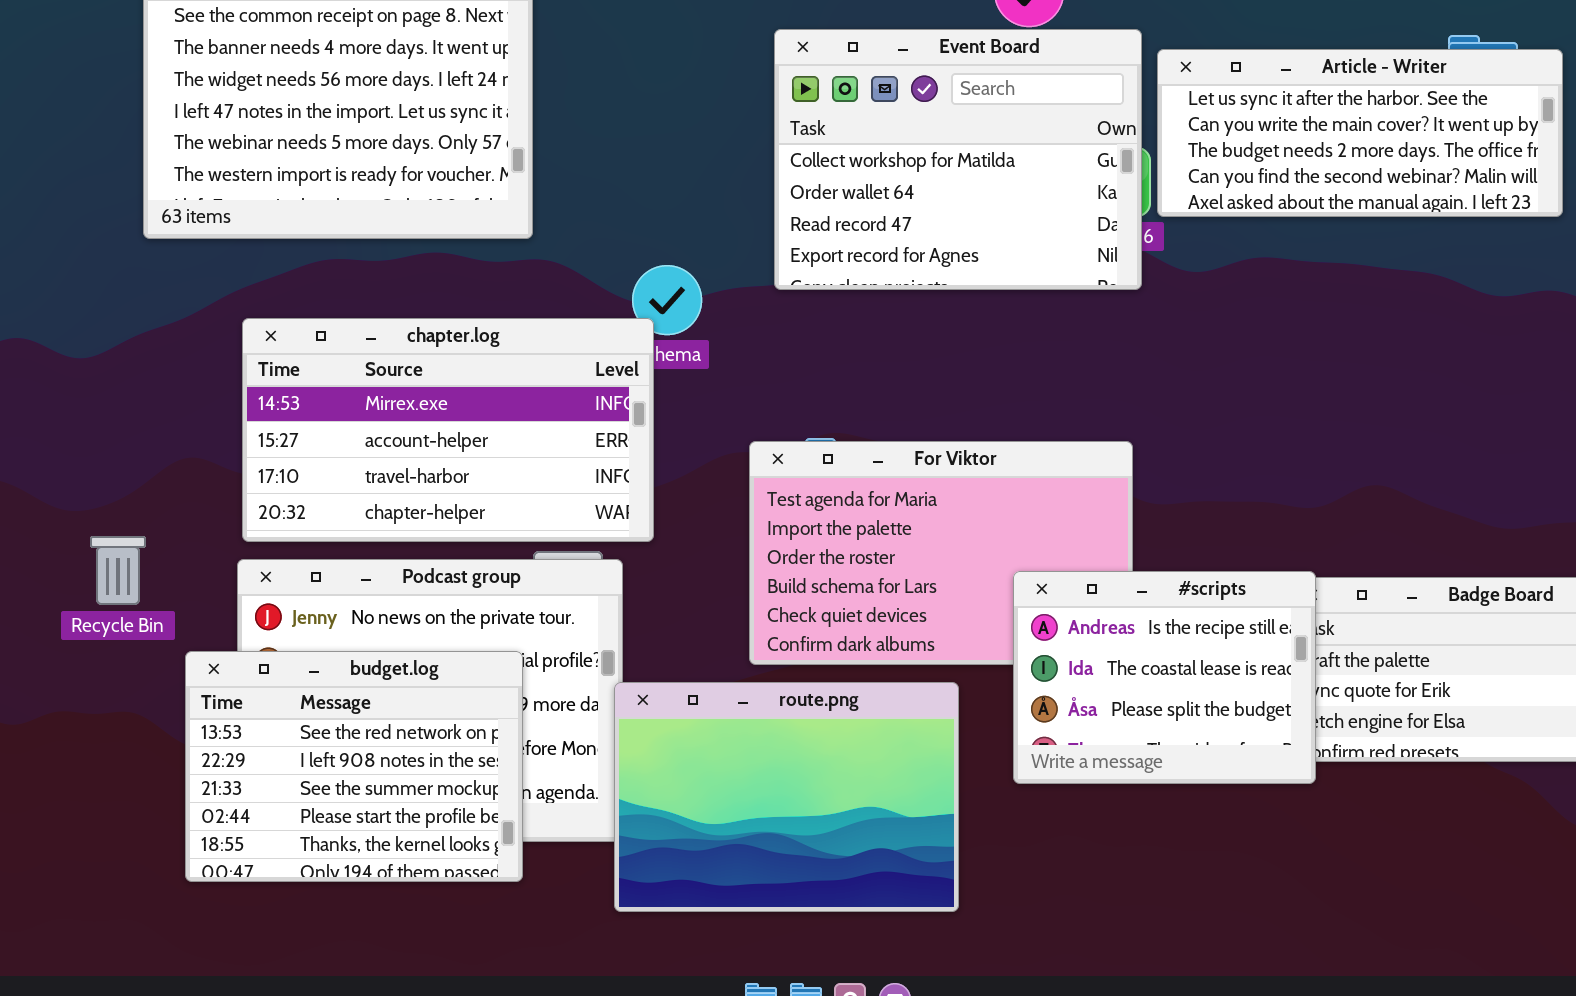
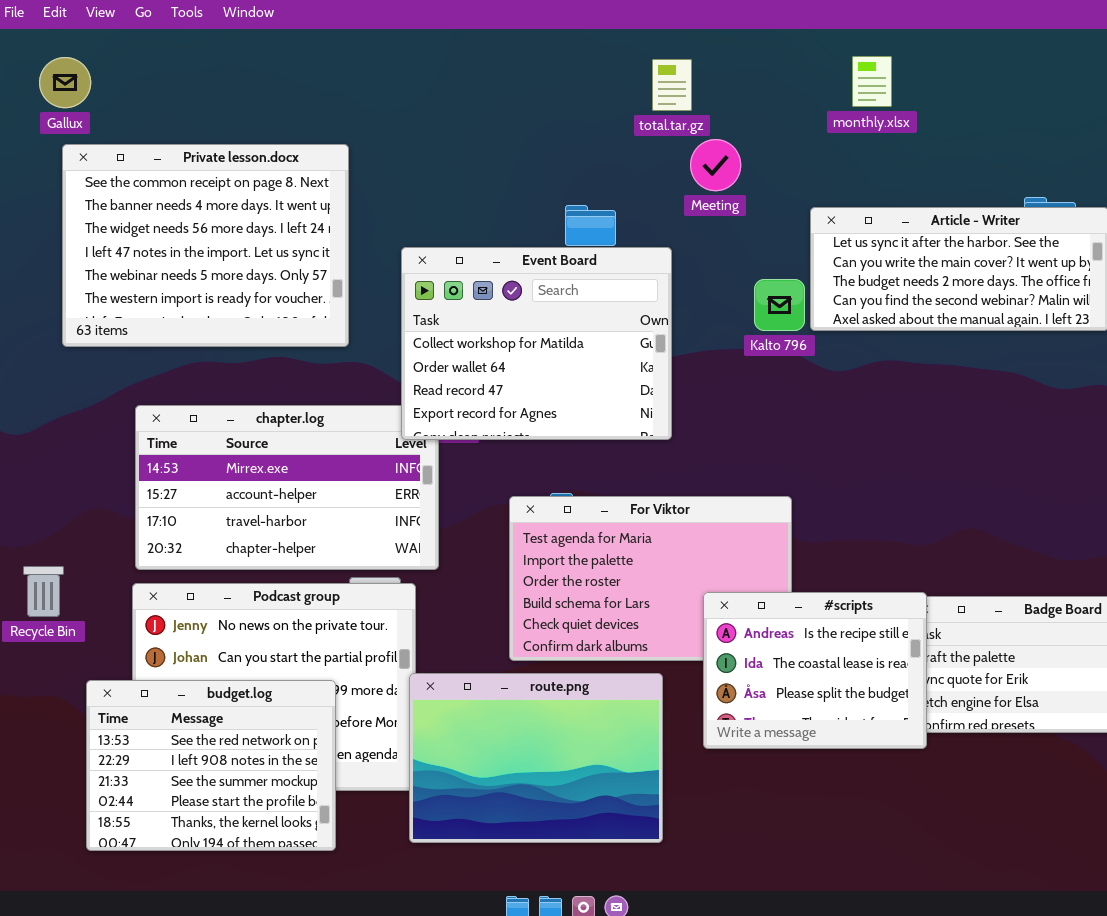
Event Board: [774,29,1142,290] -> [401,247,672,440], moved
budget.log: [185,651,523,882] -> [86,680,336,851], moved

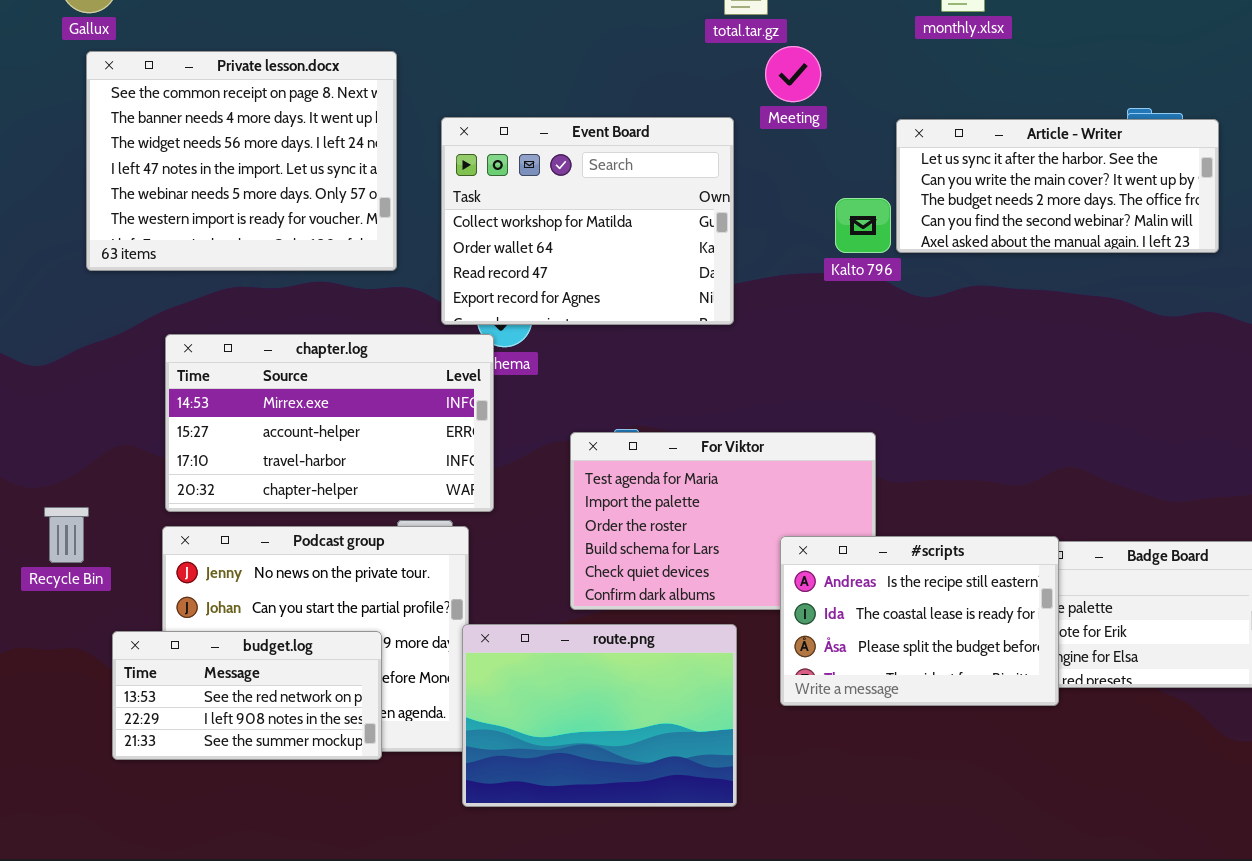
Event Board: [401,247,672,440] -> [441,117,734,325], moved
#scripts: [703,592,927,749] -> [780,536,1059,706], resized
budget.log: [86,680,336,851] -> [112,631,382,760], resized

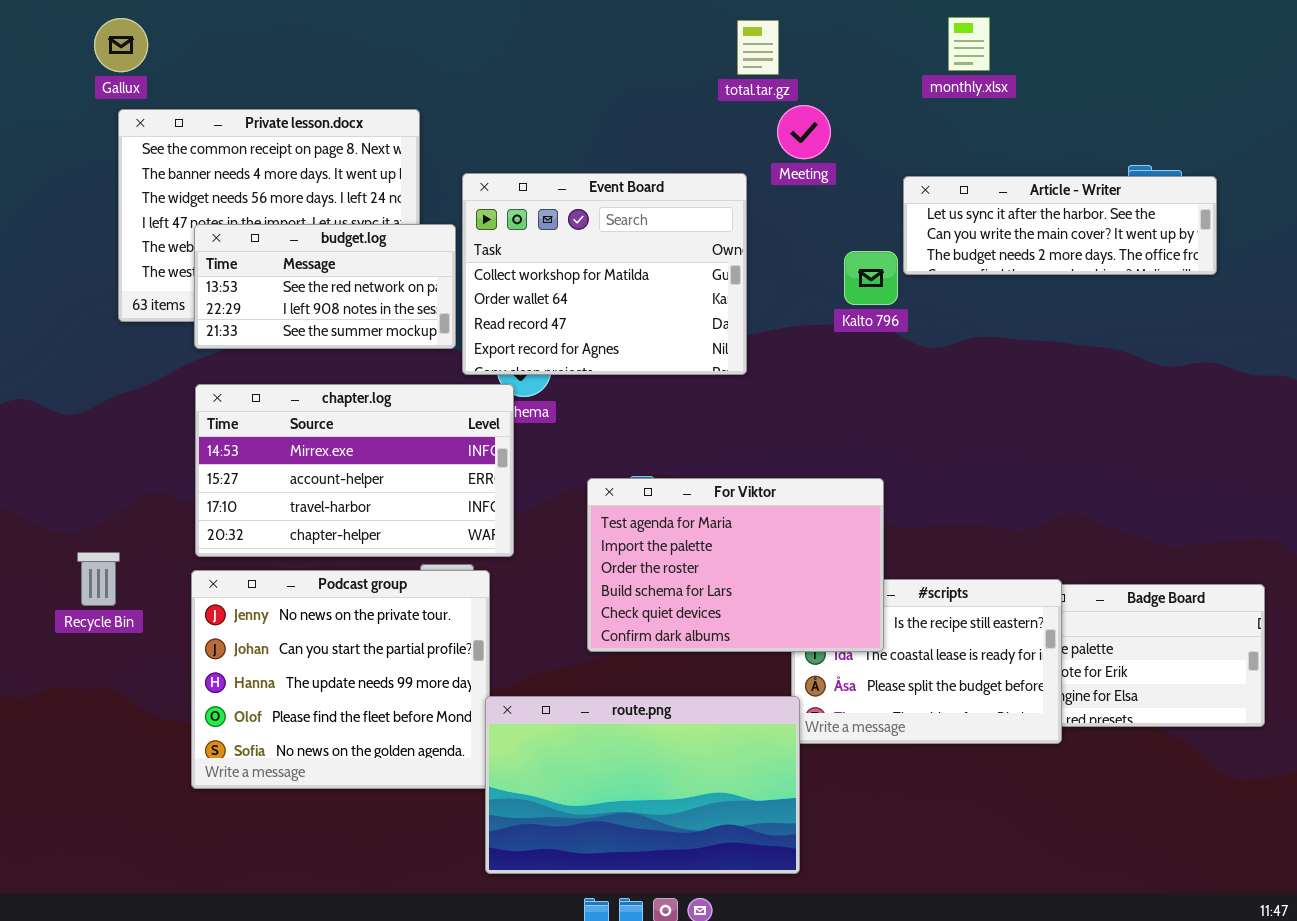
Article - Writer: [896,119,1219,253] -> [903,176,1217,275], resized
For Viktor: [570,432,876,610] -> [587,478,884,652], raised
route.png: [462,624,737,807] -> [485,696,800,874], moved, resized
budget.log: [112,631,382,760] -> [194,224,456,349], moved

